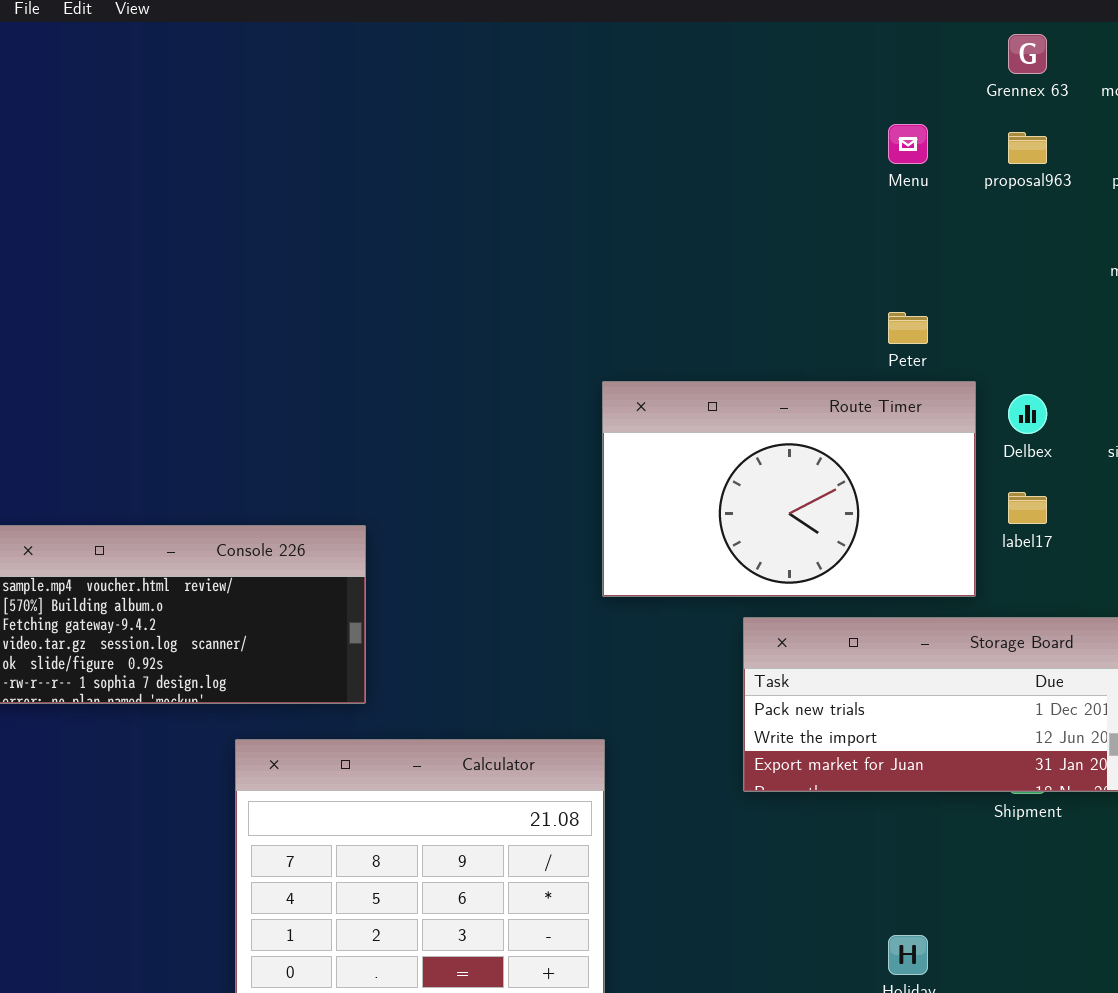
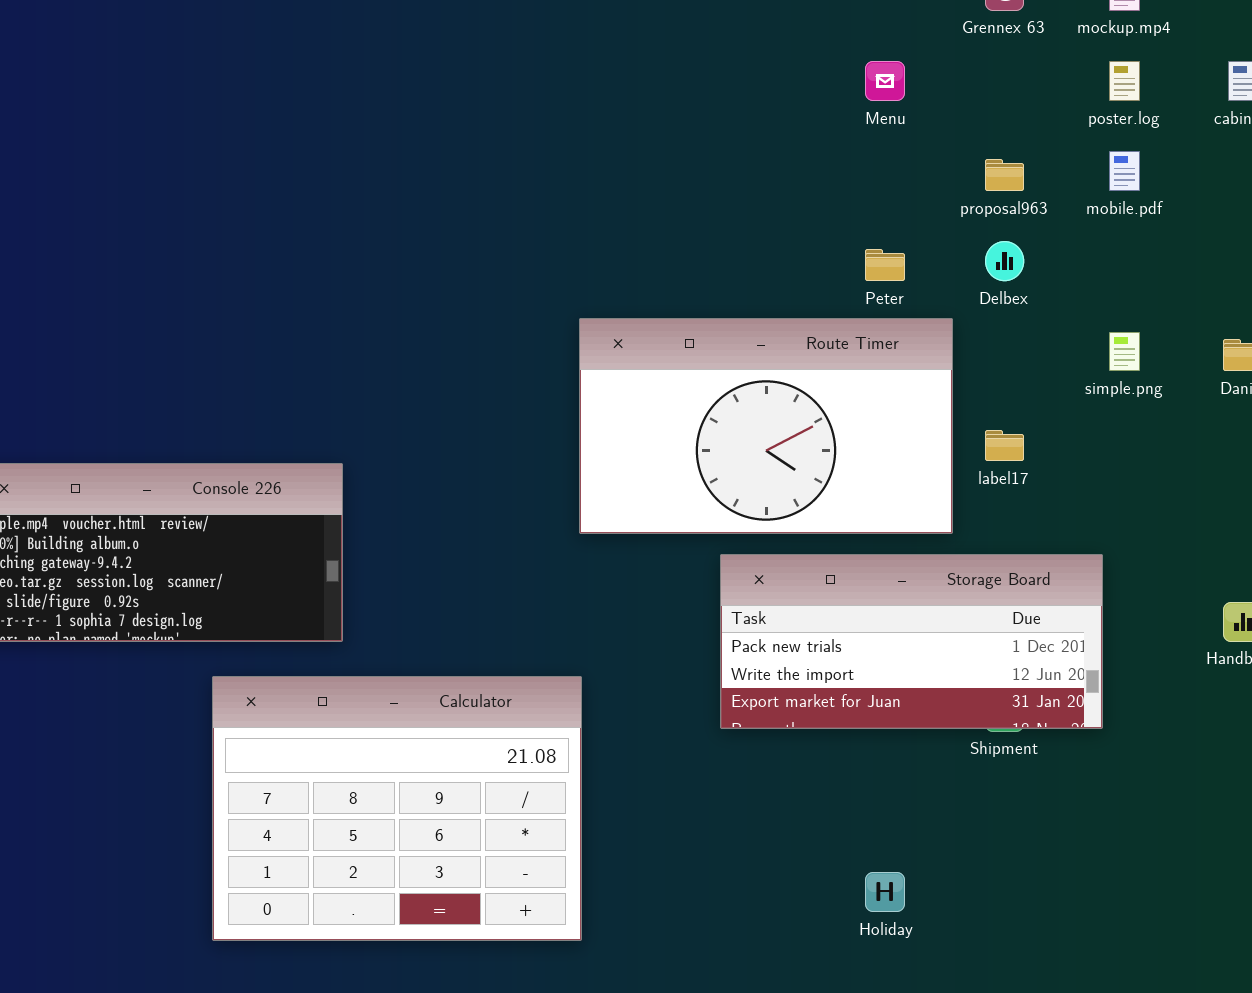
proposal963: [1008,132,1047,164] -> [985,159,1024,191], moved
Delbex: [1008,394,1047,434] -> [985,241,1024,281], moved

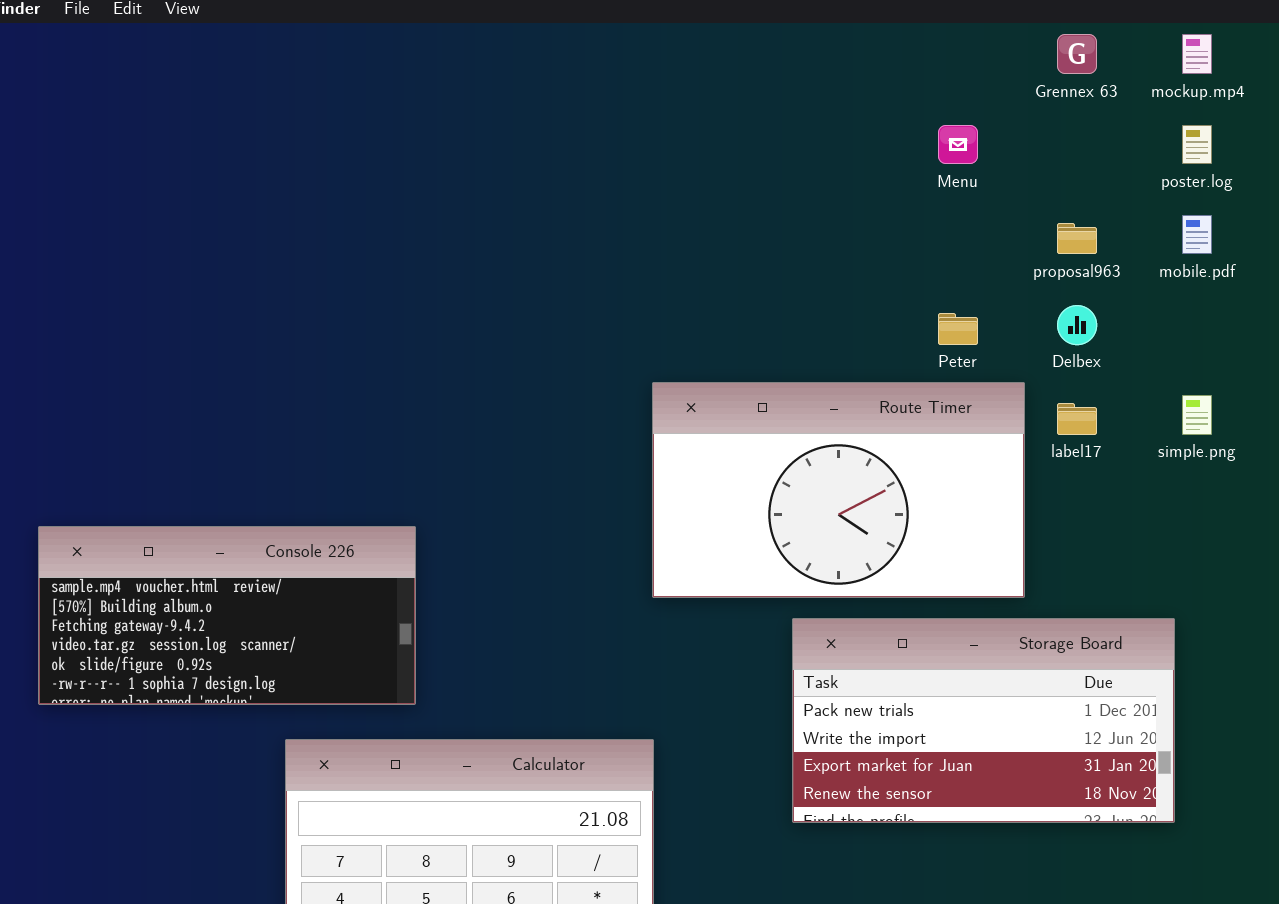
label17: [985,430,1024,461] -> [1057,403,1097,435], moved
Storage Board: [720,554,1103,729] -> [792,618,1175,823], resized

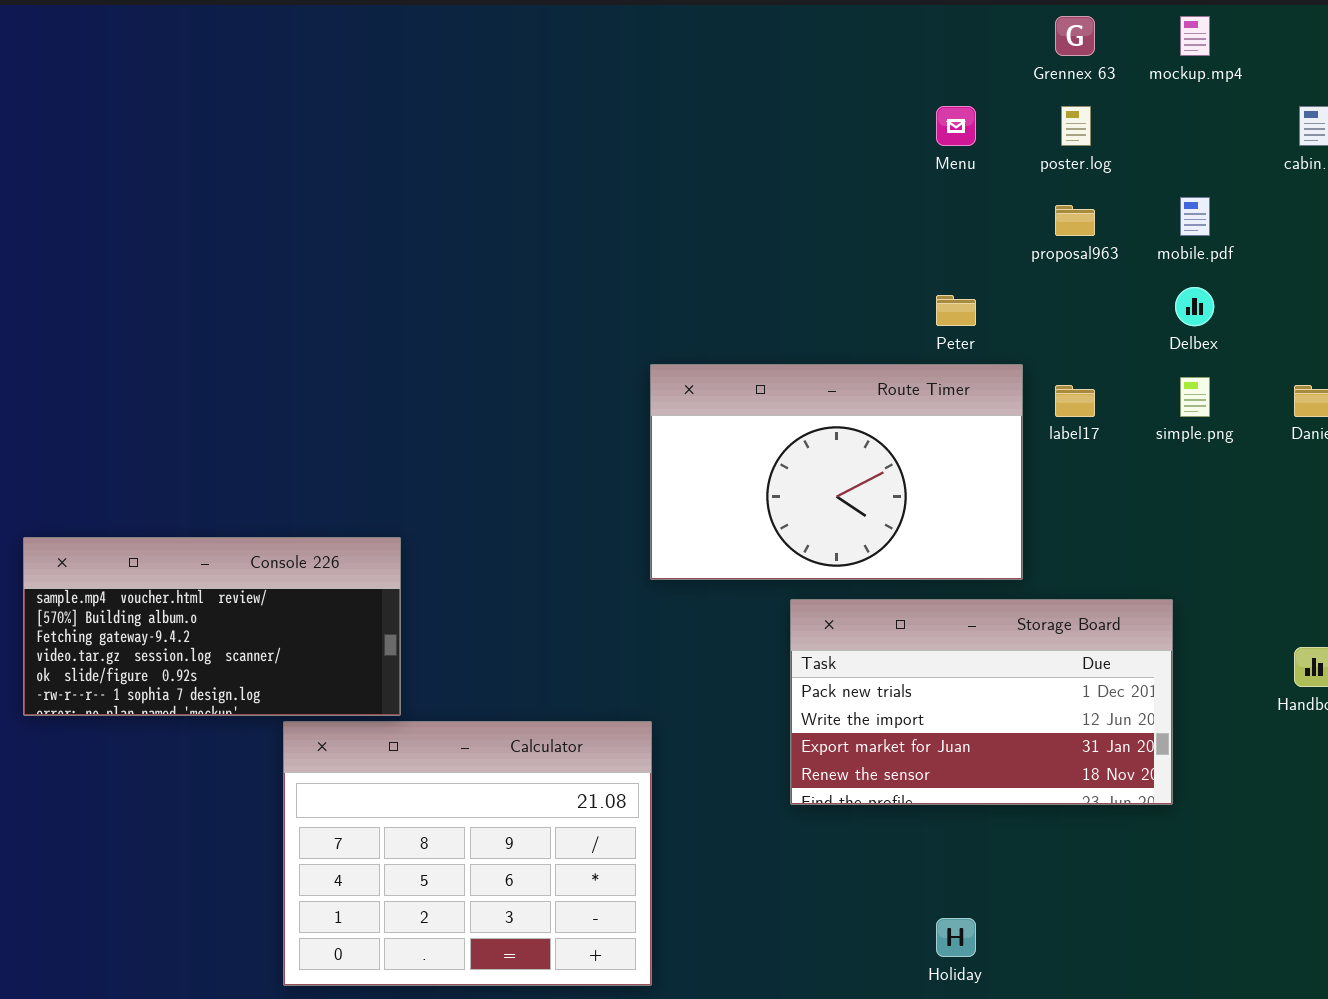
poster.log: [1182,125,1212,164] -> [1061,106,1091,146], moved
Delbex: [1057,305,1097,345] -> [1175,287,1214,326], moved
Console 226: [38,526,416,705] -> [23,537,401,716], moved

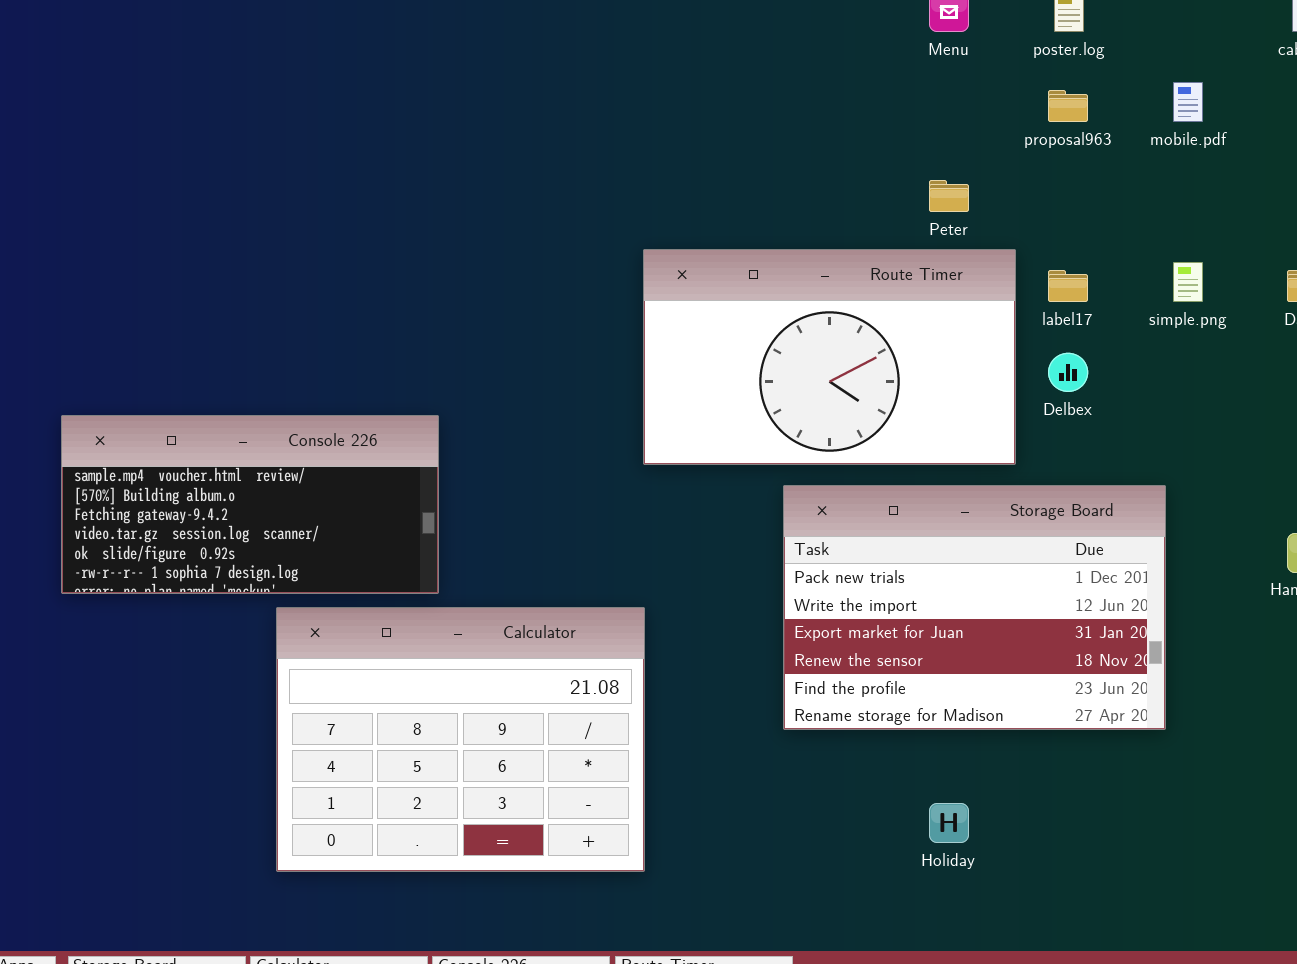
Delbex: [1175,287,1214,326] -> [1048,353,1088,392], moved
Console 226: [23,537,401,716] -> [61,415,439,594], moved
Storage Board: [790,599,1173,805] -> [783,485,1166,730], resized

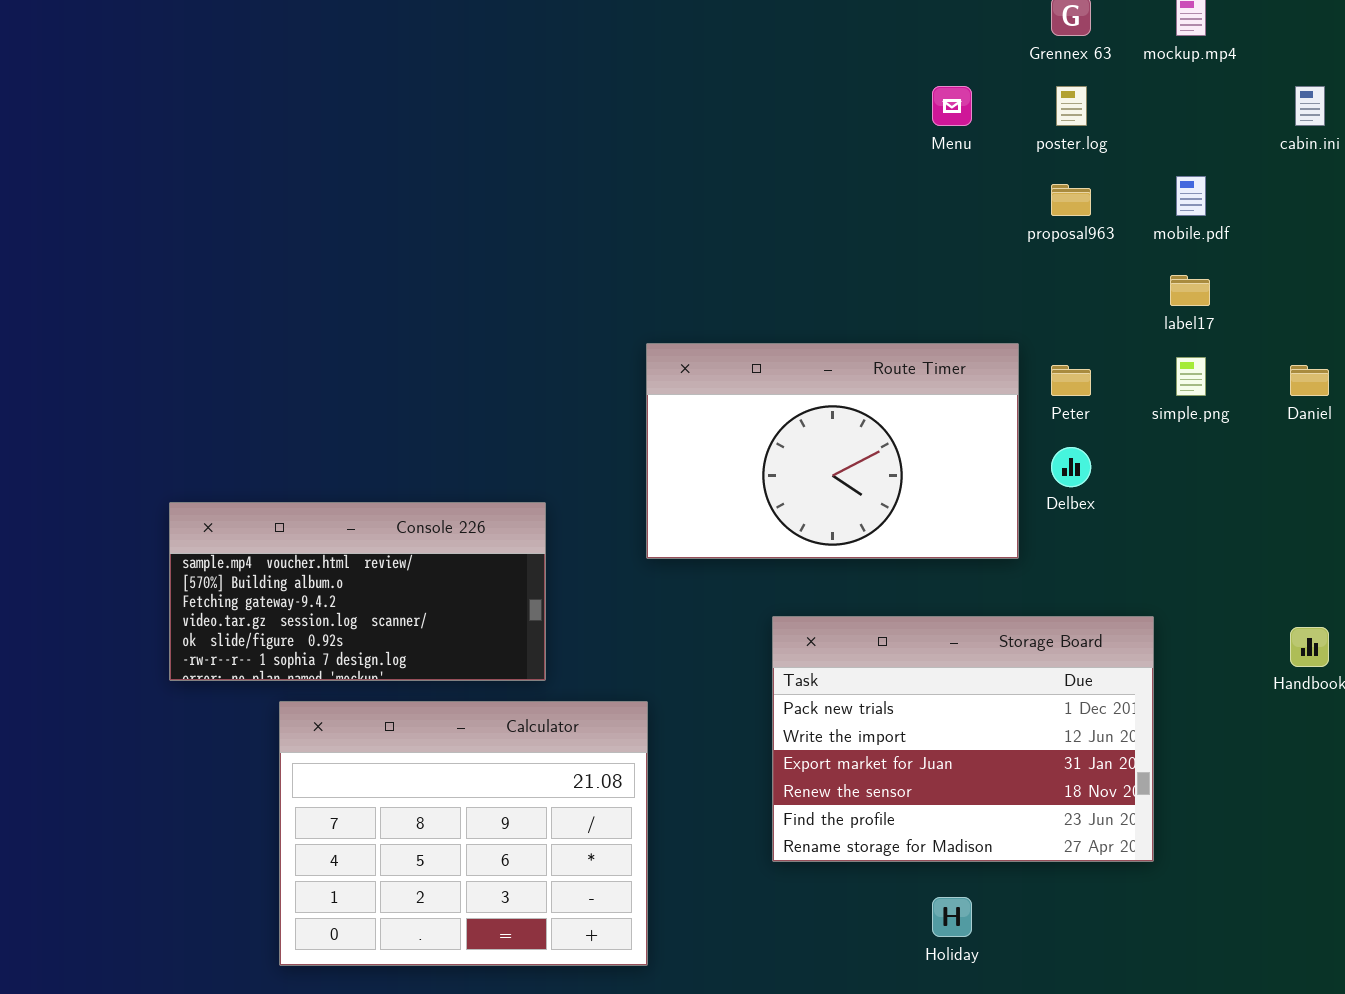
Peter: [929,180,969,212] -> [1051,365,1091,396], moved
label17: [1048,270,1088,302] -> [1170,275,1210,306], moved
Console 226: [61,415,439,594] -> [169,502,546,681], moved
Storage Board: [783,485,1166,730] -> [772,616,1154,862], moved

